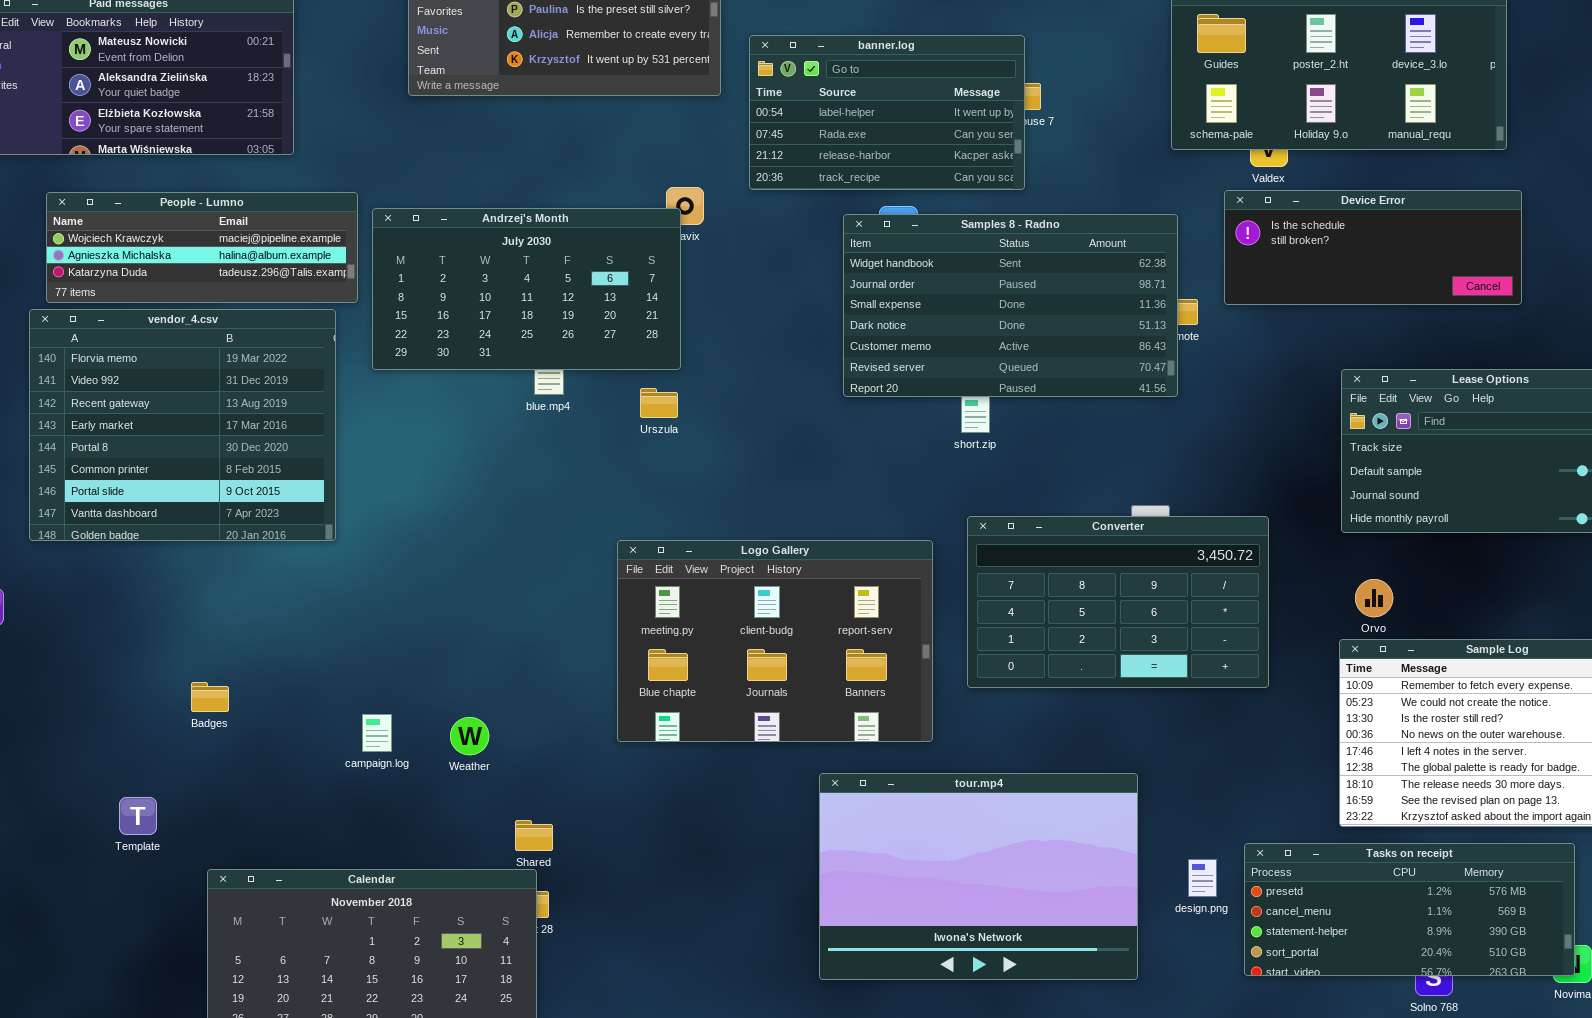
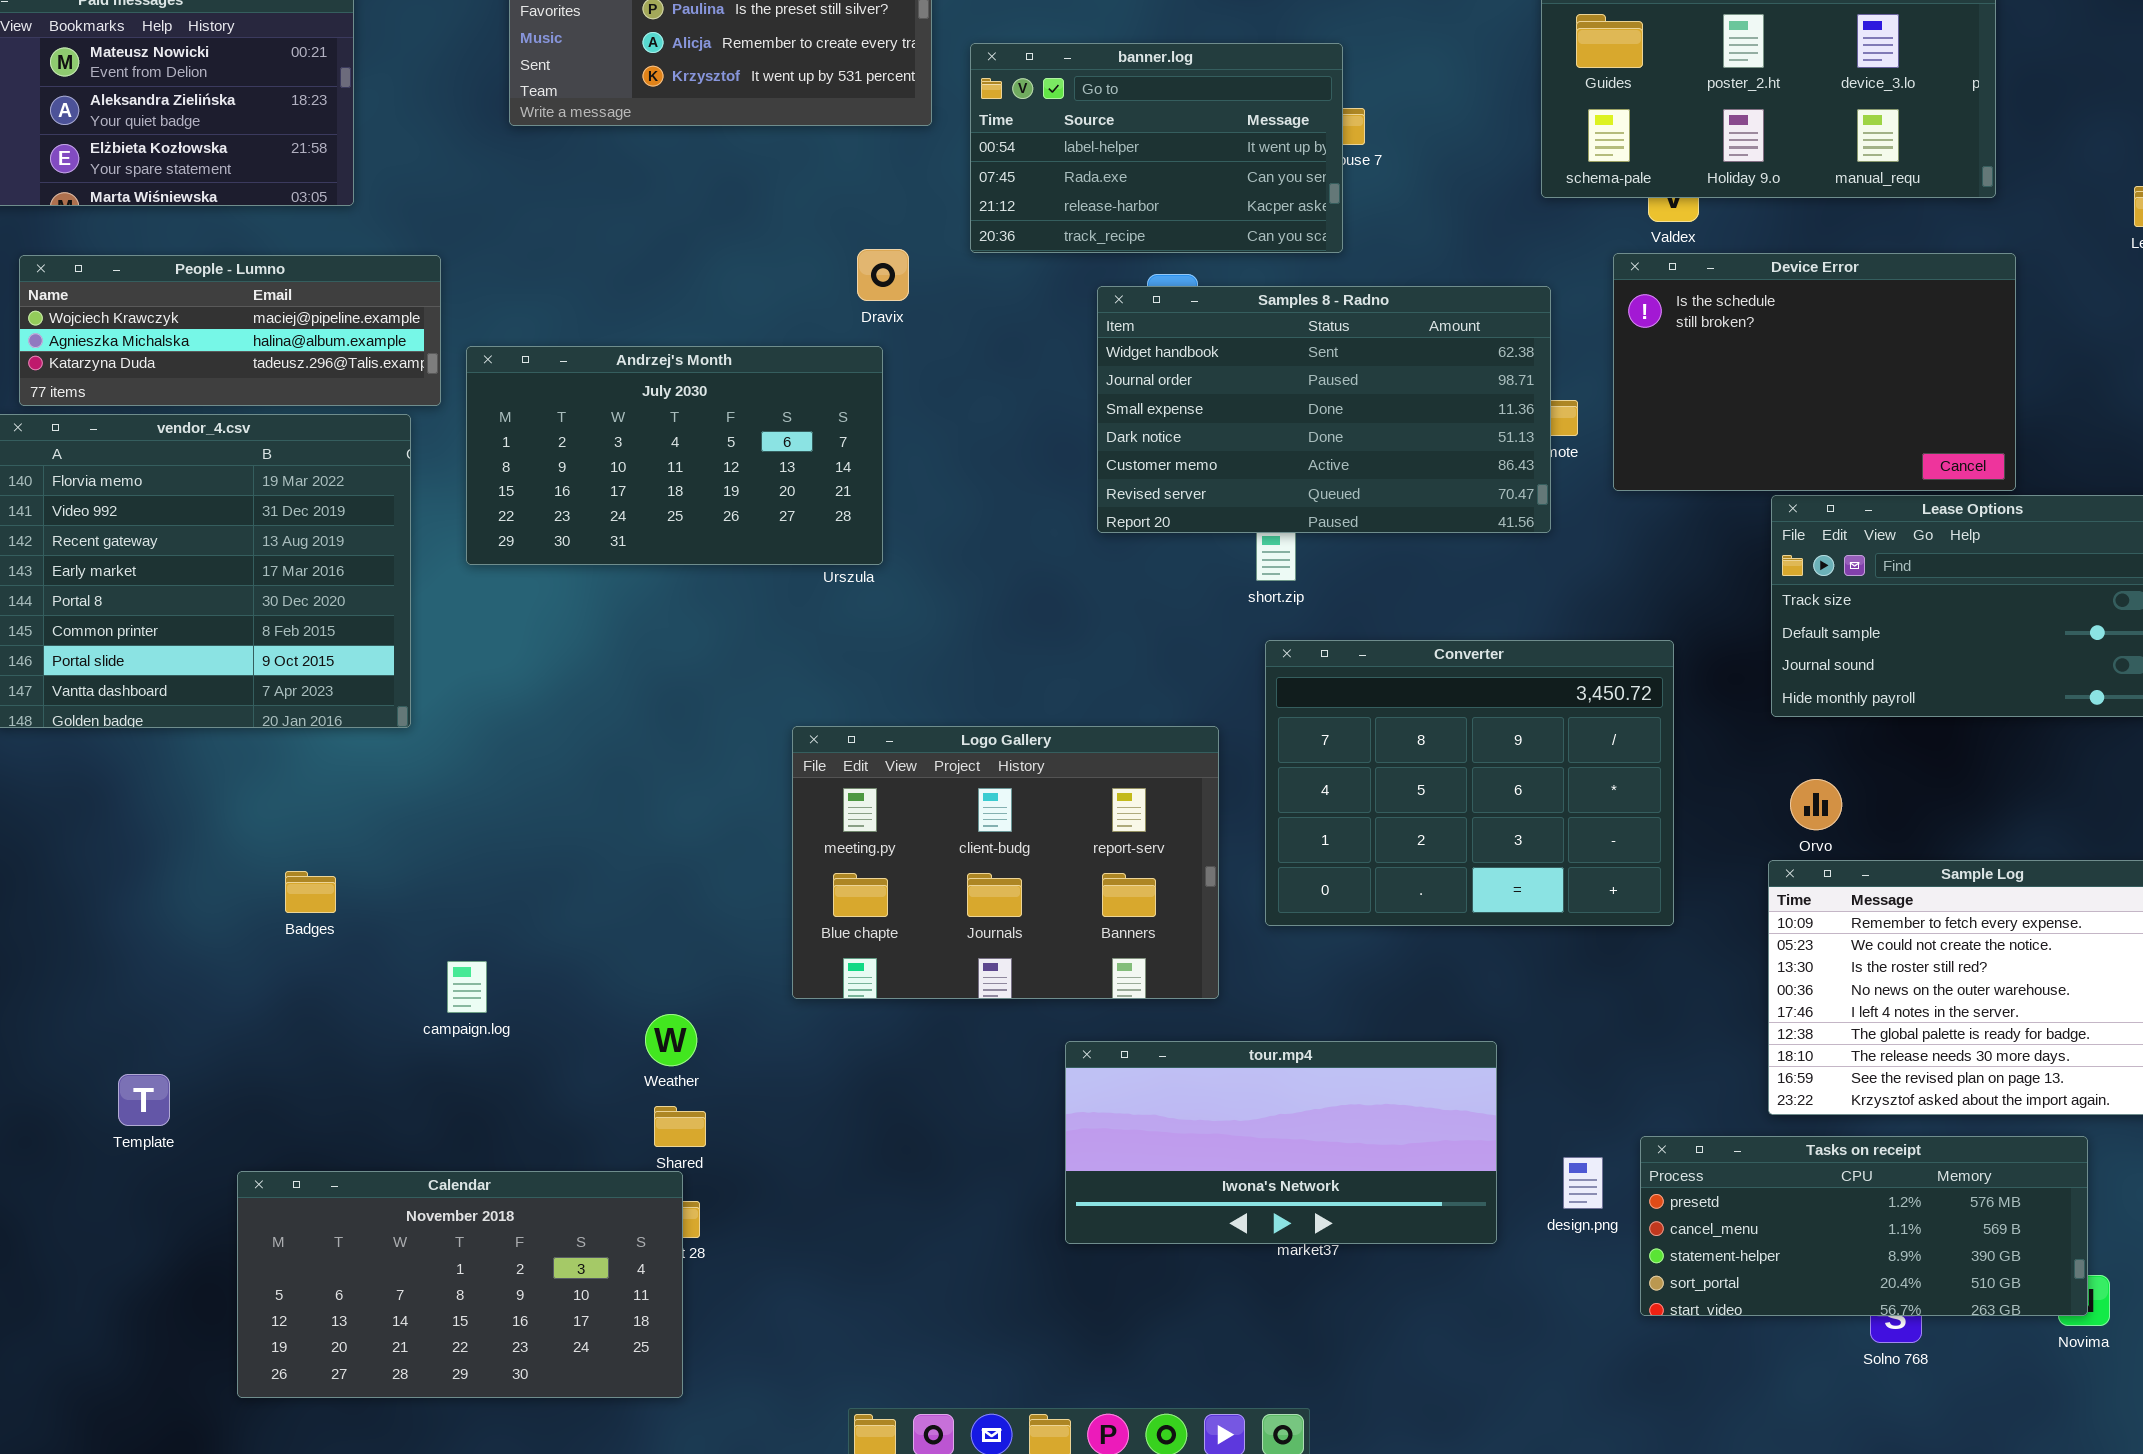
Device Error: [1224,190,1522,305] -> [1613,253,2016,491], resized
Andrzej's Month: [372,208,681,370] -> [466,346,883,565], moved
Converter: [967,516,1269,688] -> [1265,640,1674,926], resized
Badges: [191,682,229,712] -> [285,871,336,913], moved
Weather: [450,717,489,755] -> [645,1014,697,1066], moved
tour.mp4: [819,773,1138,980] -> [1065,1041,1497,1244], resized

